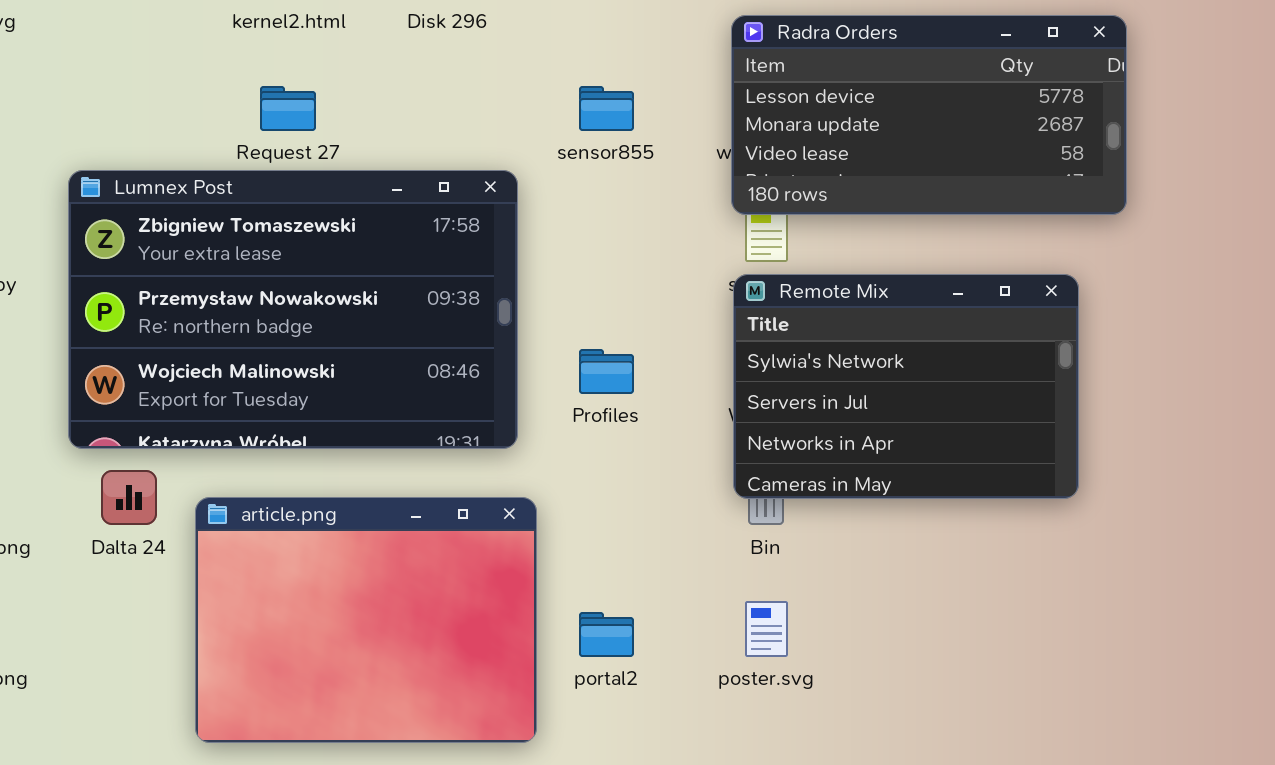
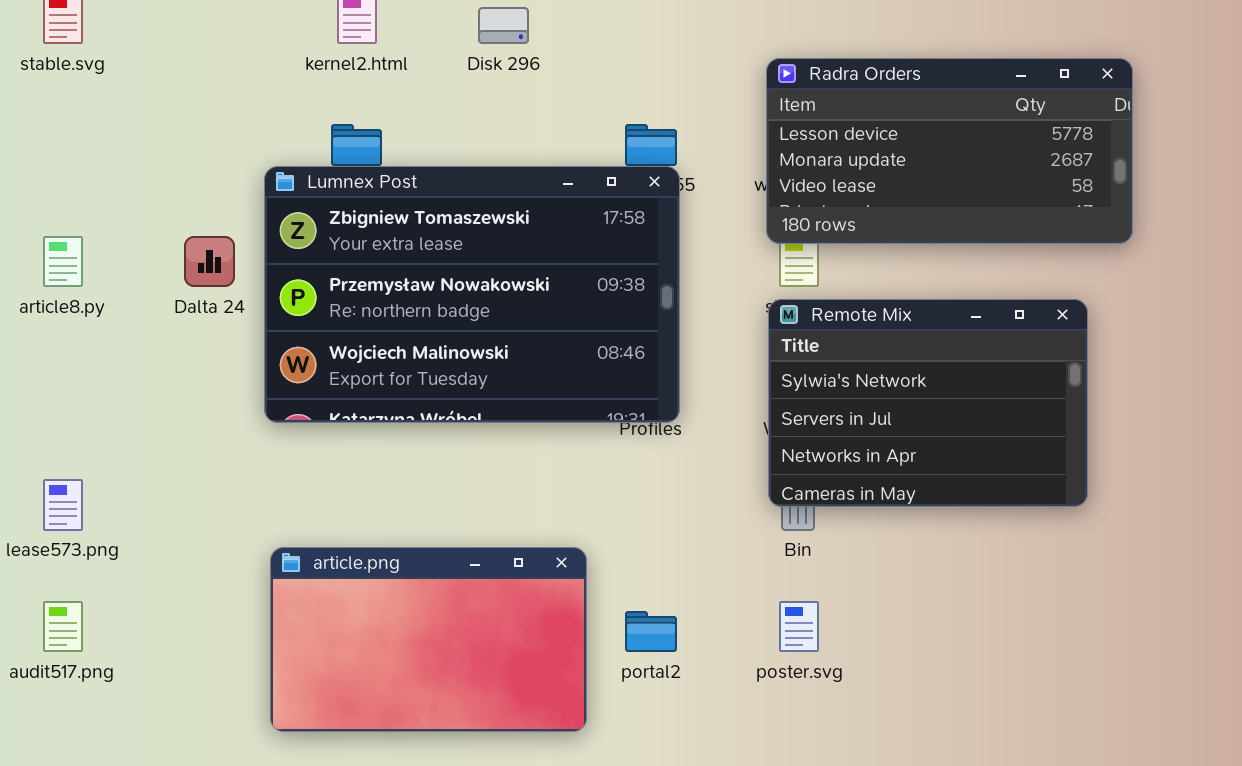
Lumnex Post: [68,170,518,449] -> [264,166,680,423], moved
Dalta 24: [101,470,157,525] -> [184,236,235,287], moved
article.png: [195,497,537,743] -> [270,547,587,732], resized

